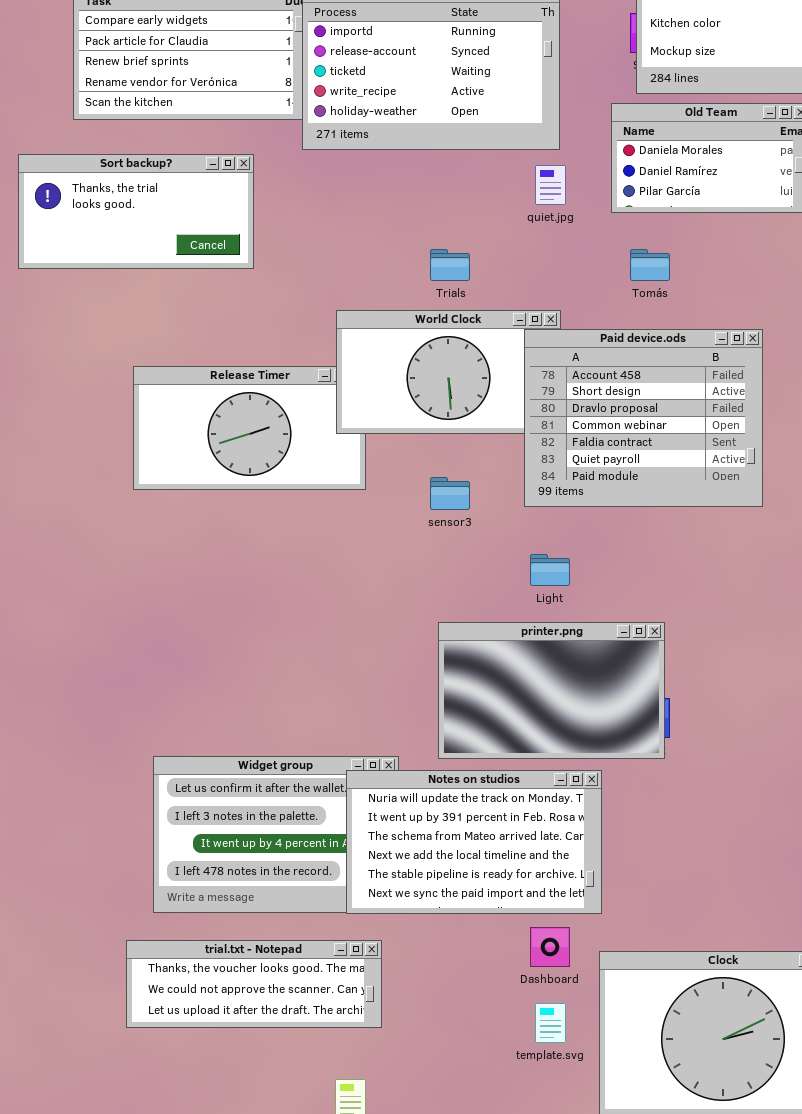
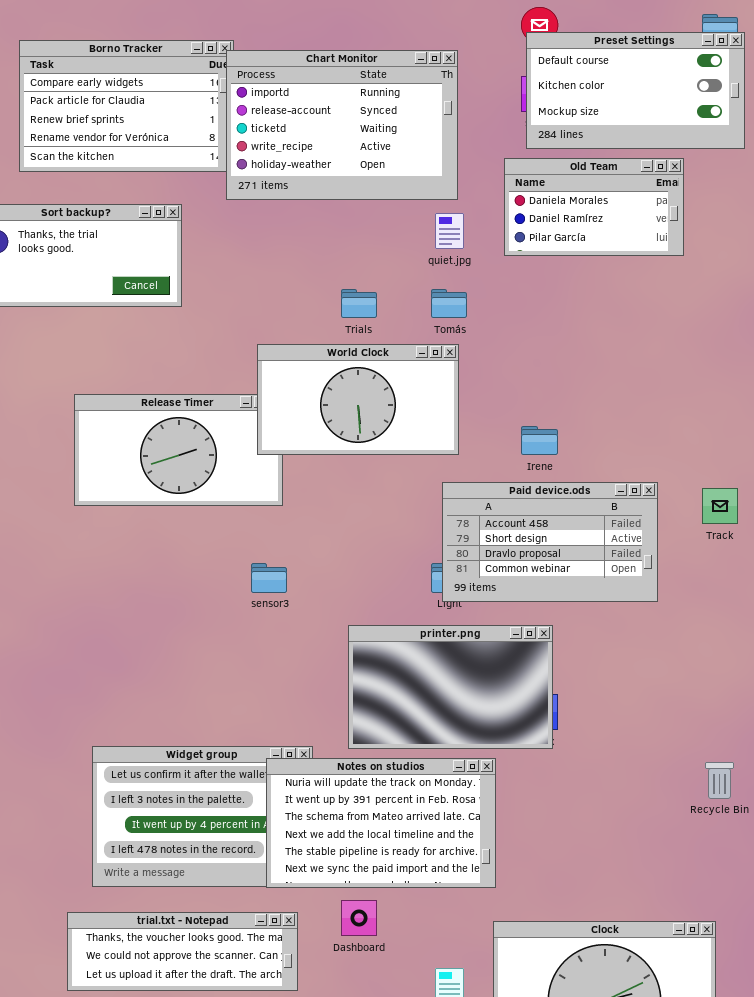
Tomás: [630,249,670,281] -> [431,289,467,318], moved
Paid device.ods: [524,329,763,507] -> [442,482,658,602], moved, resized
sensor3: [430,477,470,510] -> [251,563,287,593], moved
Dashboard: [530,927,570,967] -> [341,900,377,936], moved

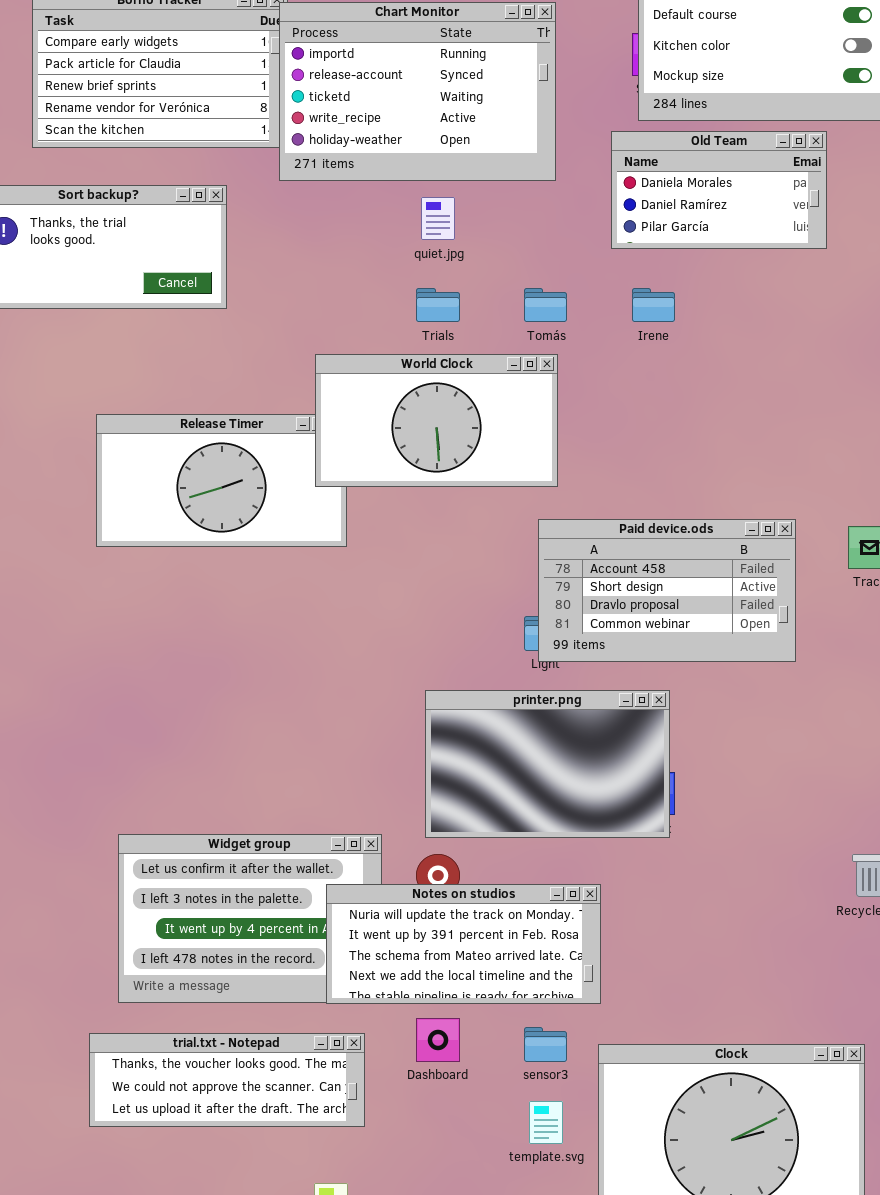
quiet.jpg: [435,213,464,249] -> [421,197,455,240], moved
Irene: [521,426,558,455] -> [632,288,675,322], moved
sensor3: [251,563,287,593] -> [524,1027,567,1062], moved
Notes on studios: [266,758,496,888] -> [326,884,601,1004], resized

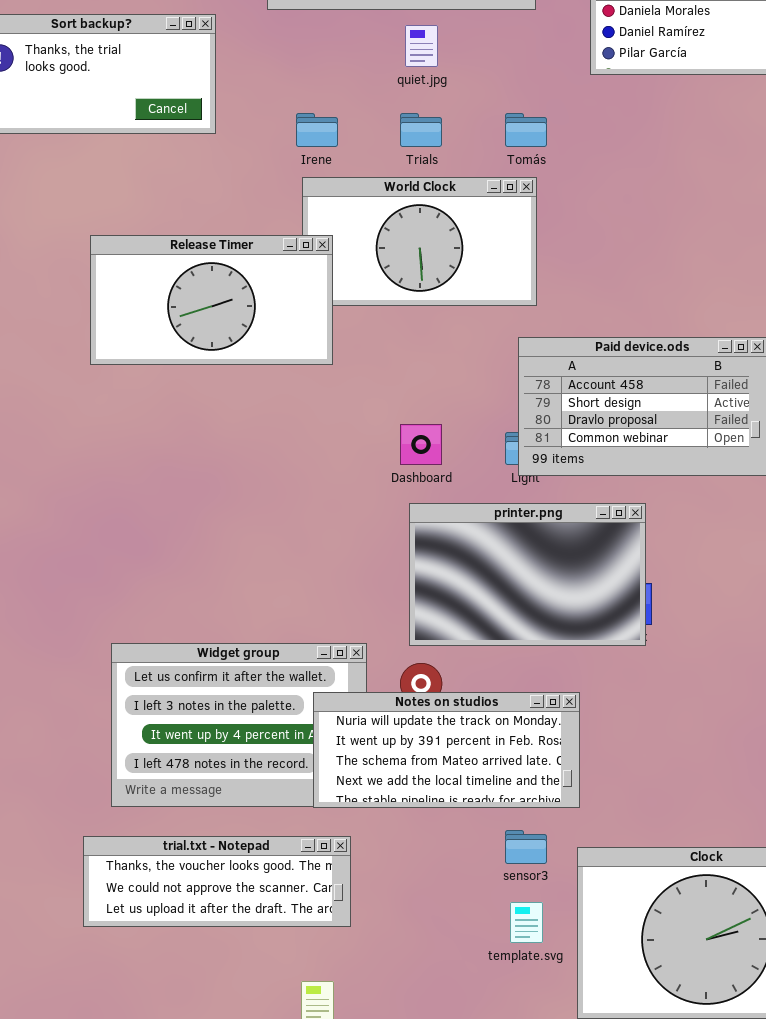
Irene: [632,288,675,322] -> [296,113,338,147], moved
Release Timer: [96,414,347,547] -> [90,235,333,365], raised
Dashboard: [416,1018,460,1062] -> [400,424,442,465], moved

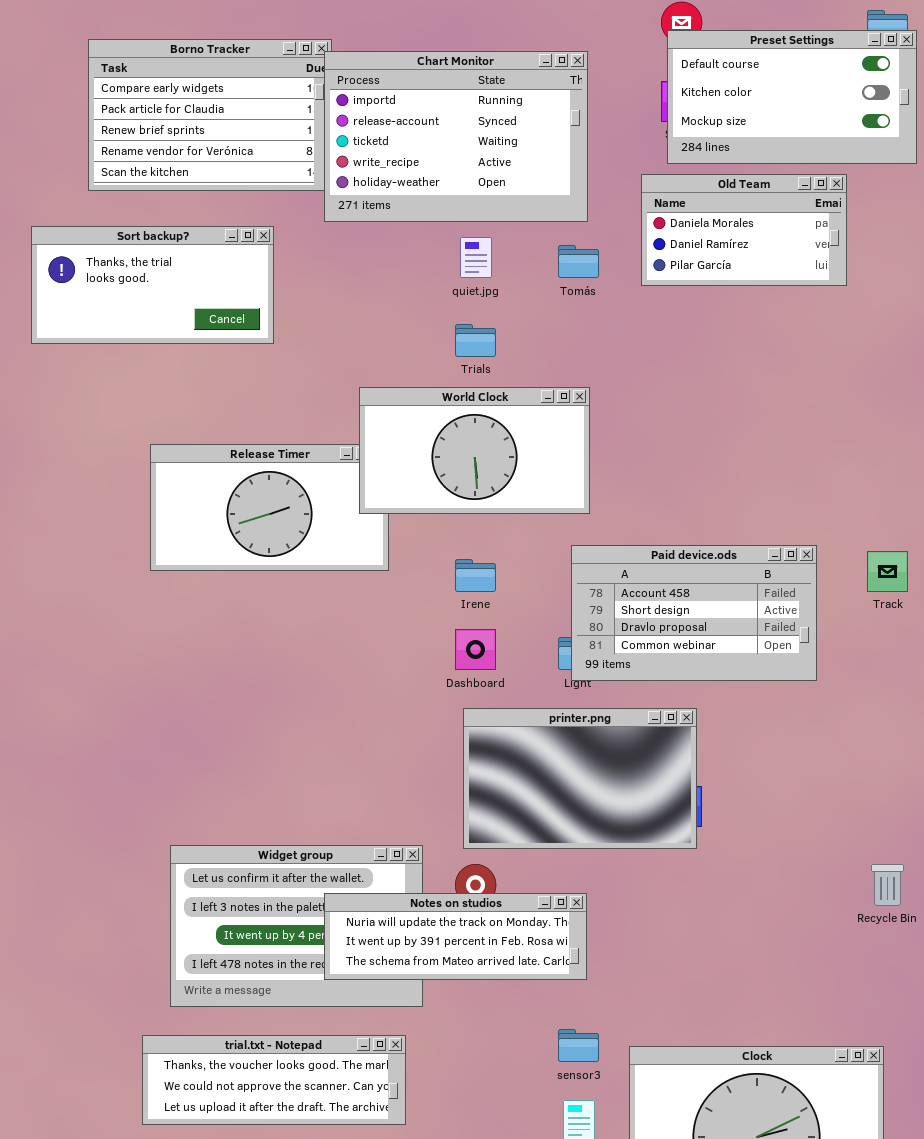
Irene: [296,113,338,147] -> [455,559,496,592], moved
Tomás: [505,113,547,147] -> [558,245,599,278], moved
World Clock: [302,177,537,306] -> [359,387,590,514], raised
Notes on studios: [313,692,580,808] -> [324,893,587,980], moved, resized

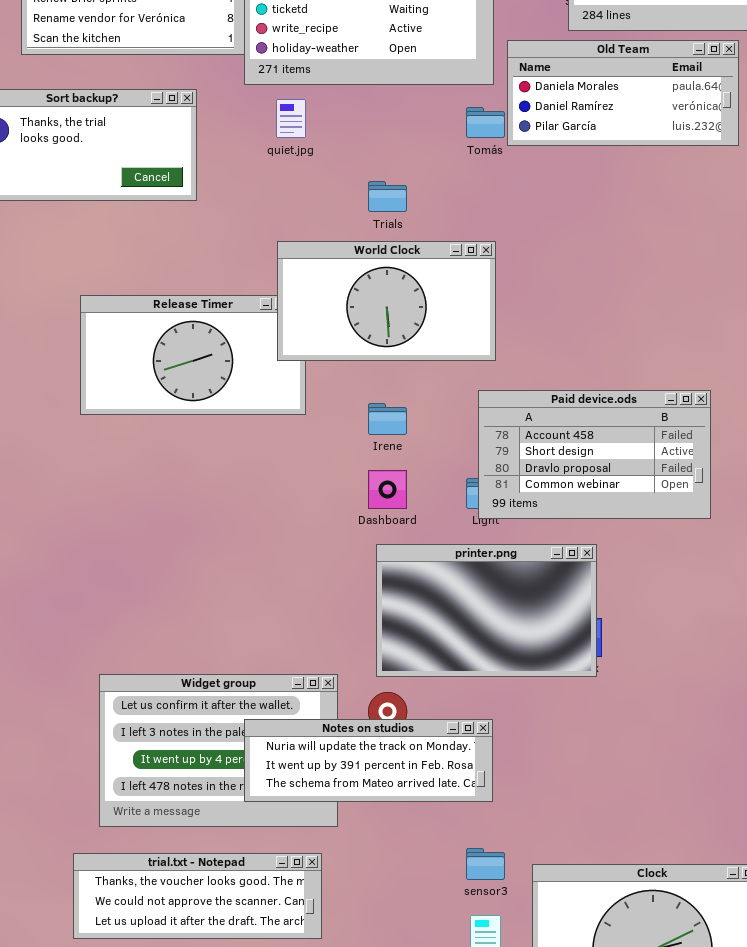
Old Team: [641,174,847,286] -> [507,40,739,146], resized
quiet.jpg: [460,237,492,278] -> [276,99,306,138], moved

